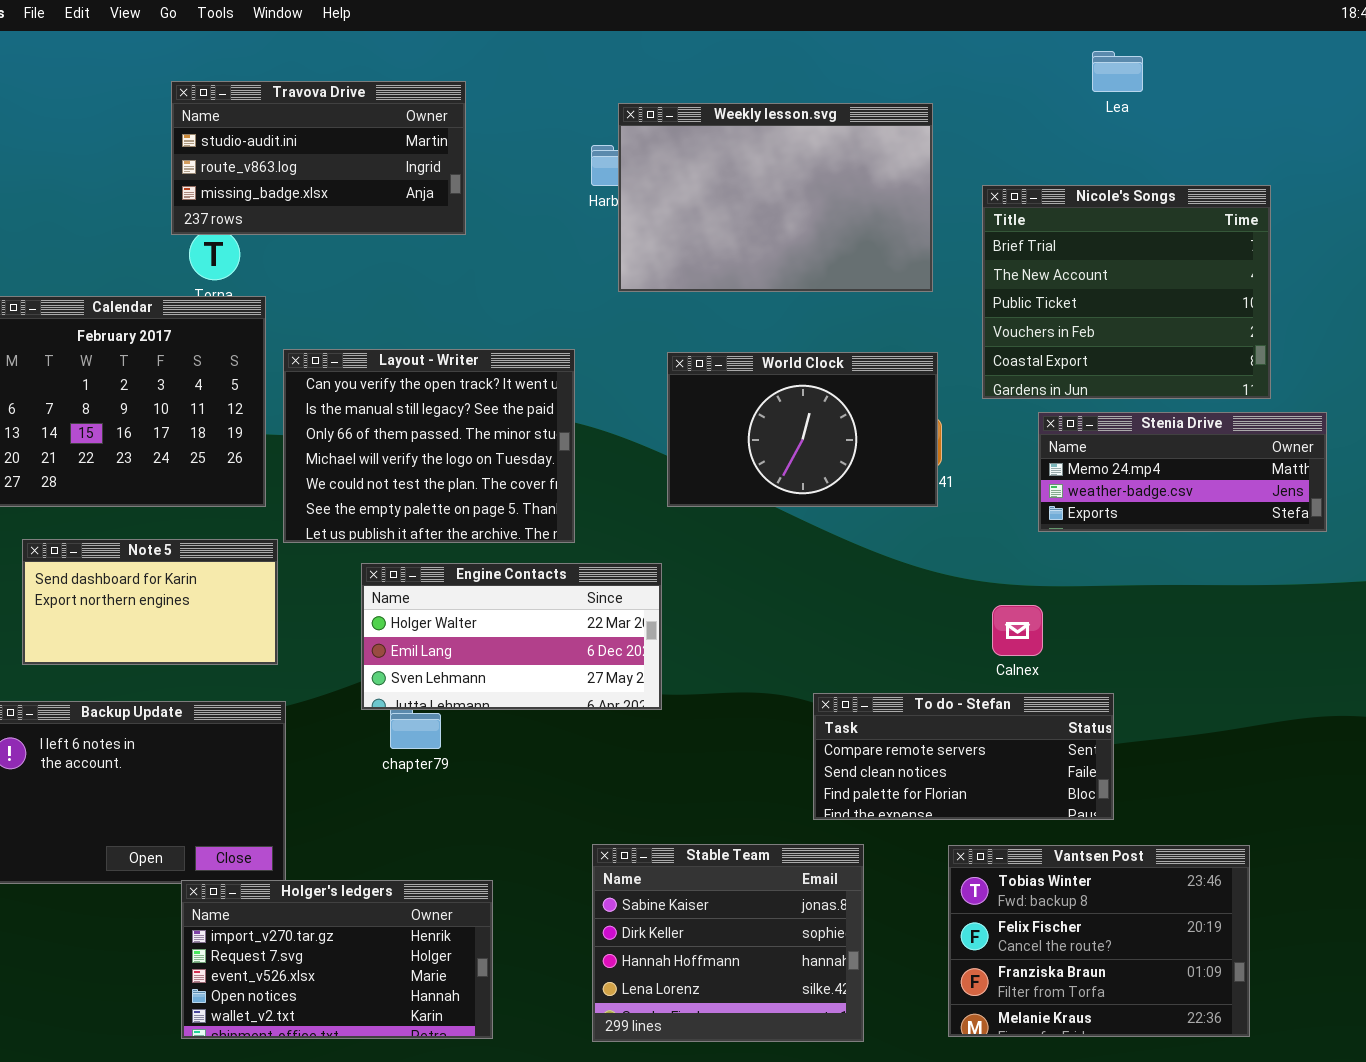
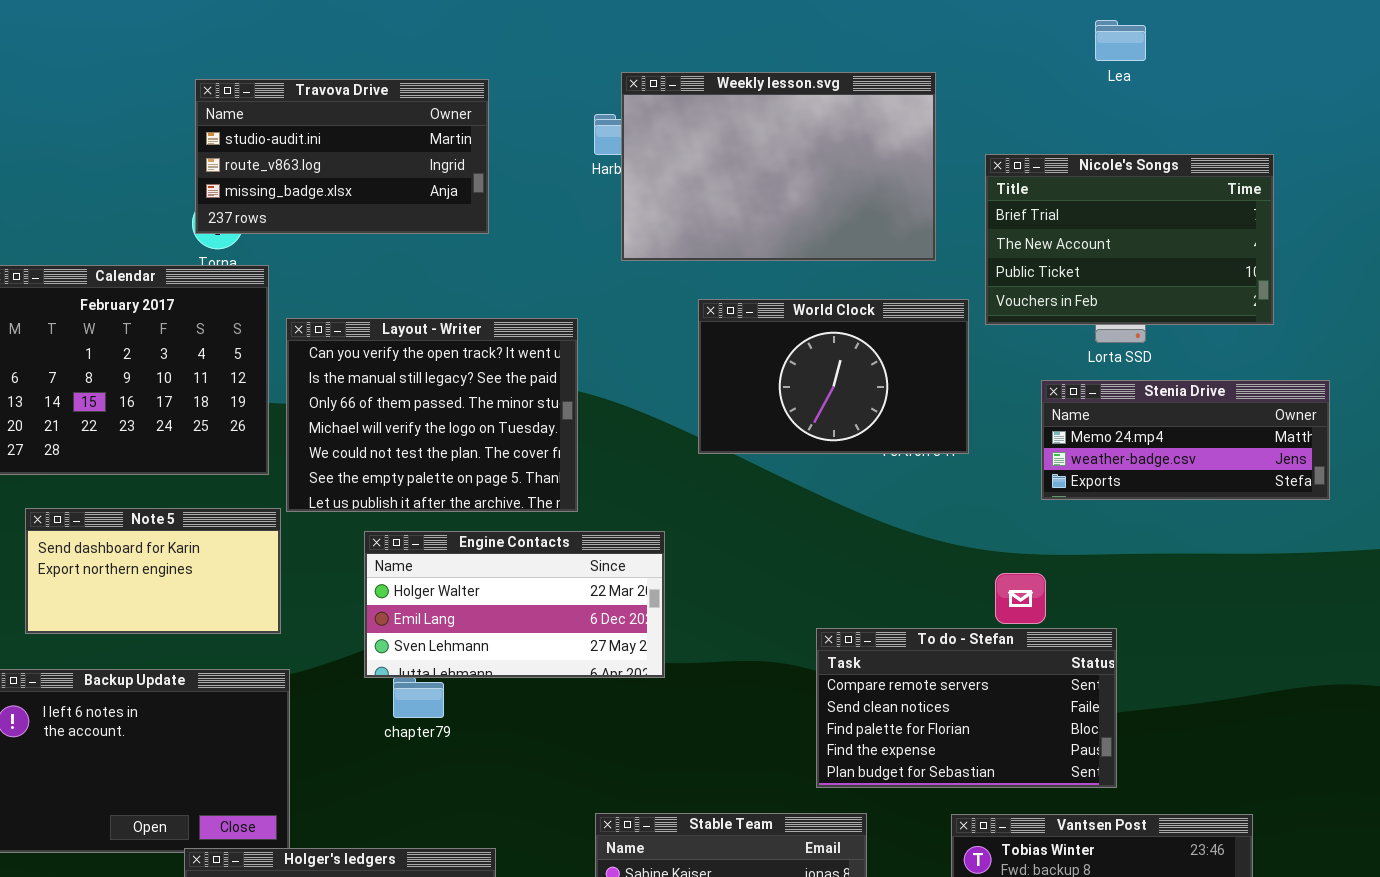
Travova Drive: [171,81,466,235] -> [195,79,489,234], moved
Nicole's Songs: [982,185,1271,399] -> [985,154,1274,325], resized
World Clock: [667,352,938,507] -> [698,299,969,454], moved
To do - Stefan: [813,693,1114,820] -> [816,628,1117,788], resized

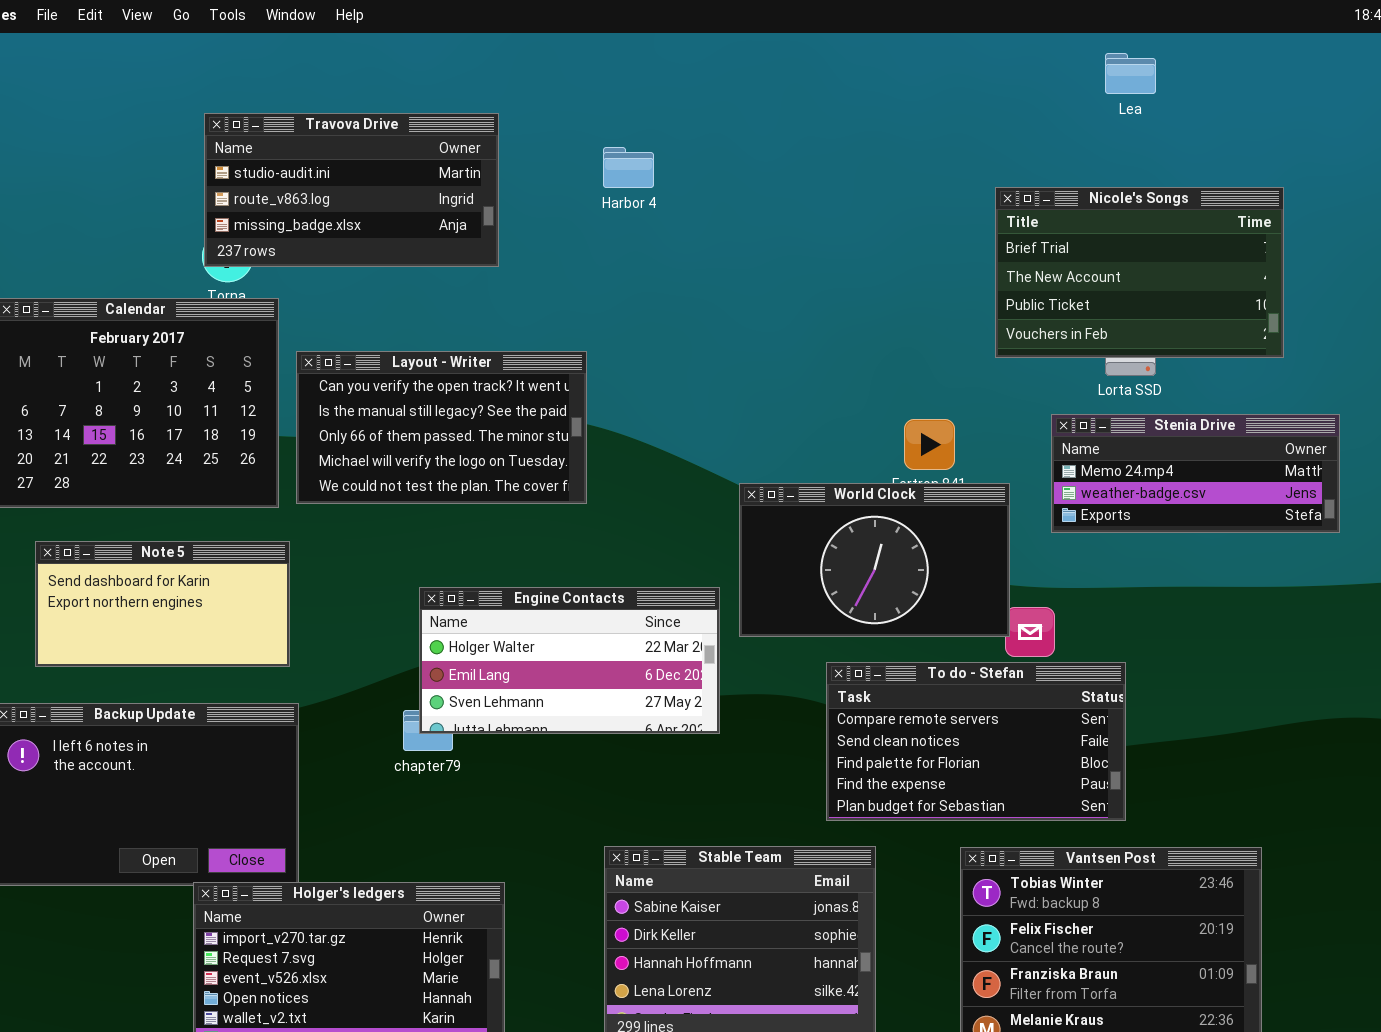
Weekly lesson.svg: [621,72,936,261] -> none, closed
World Clock: [698,299,969,454] -> [739,483,1010,637], moved
Layout - Writer: [286,318,578,512] -> [296,351,587,504], resized
Engine Contacts: [364,531,665,678] -> [419,587,720,734], moved

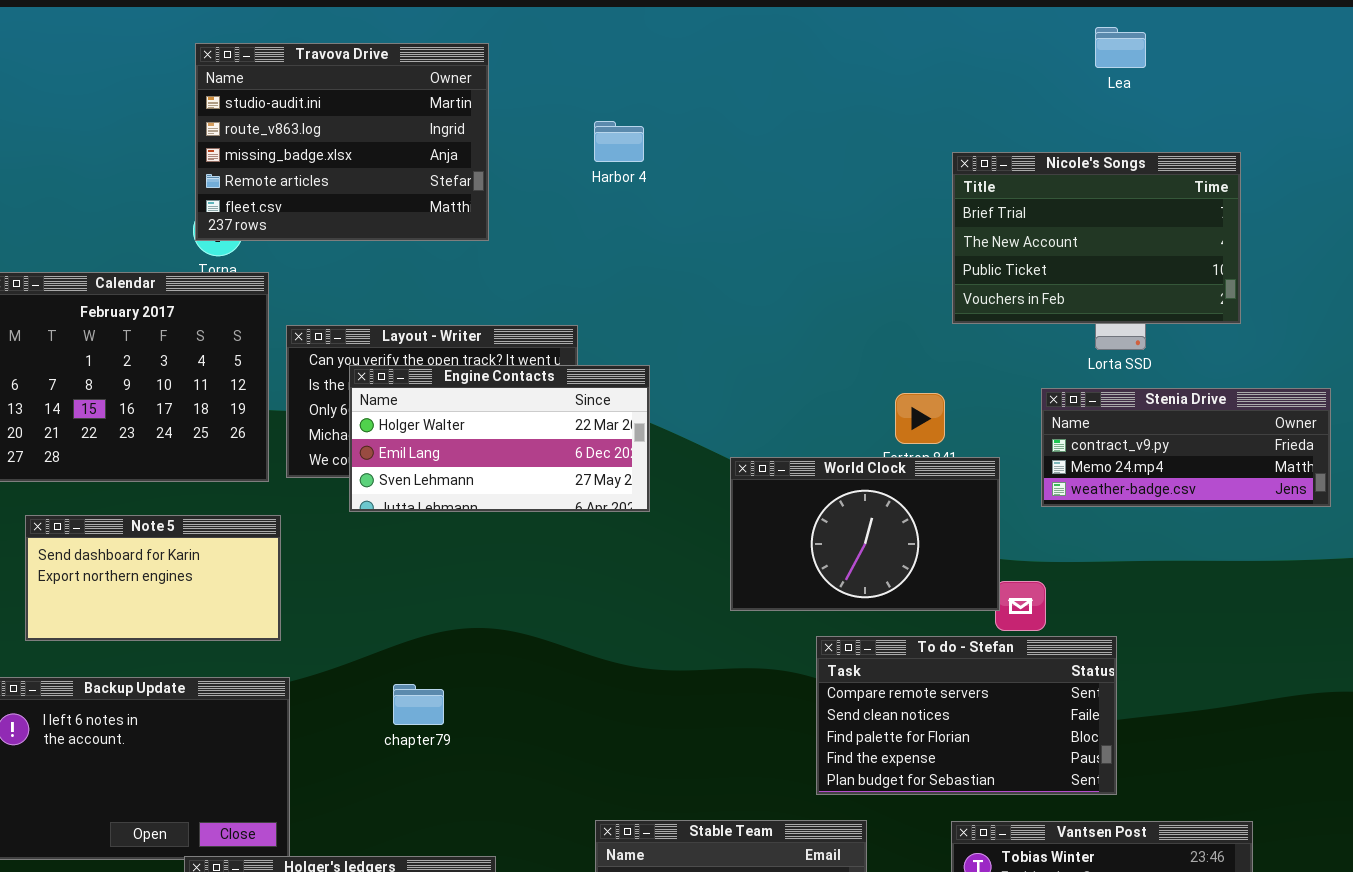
Travova Drive: [204,113,499,267] -> [195,43,489,241], resized
Nicole's Songs: [995,187,1284,358] -> [952,152,1241,324], moved
Stenia Drive: [1051,414,1340,533] -> [1041,388,1331,507], scrolled up 1 row
Engine Contacts: [419,587,720,734] -> [349,365,650,512], moved

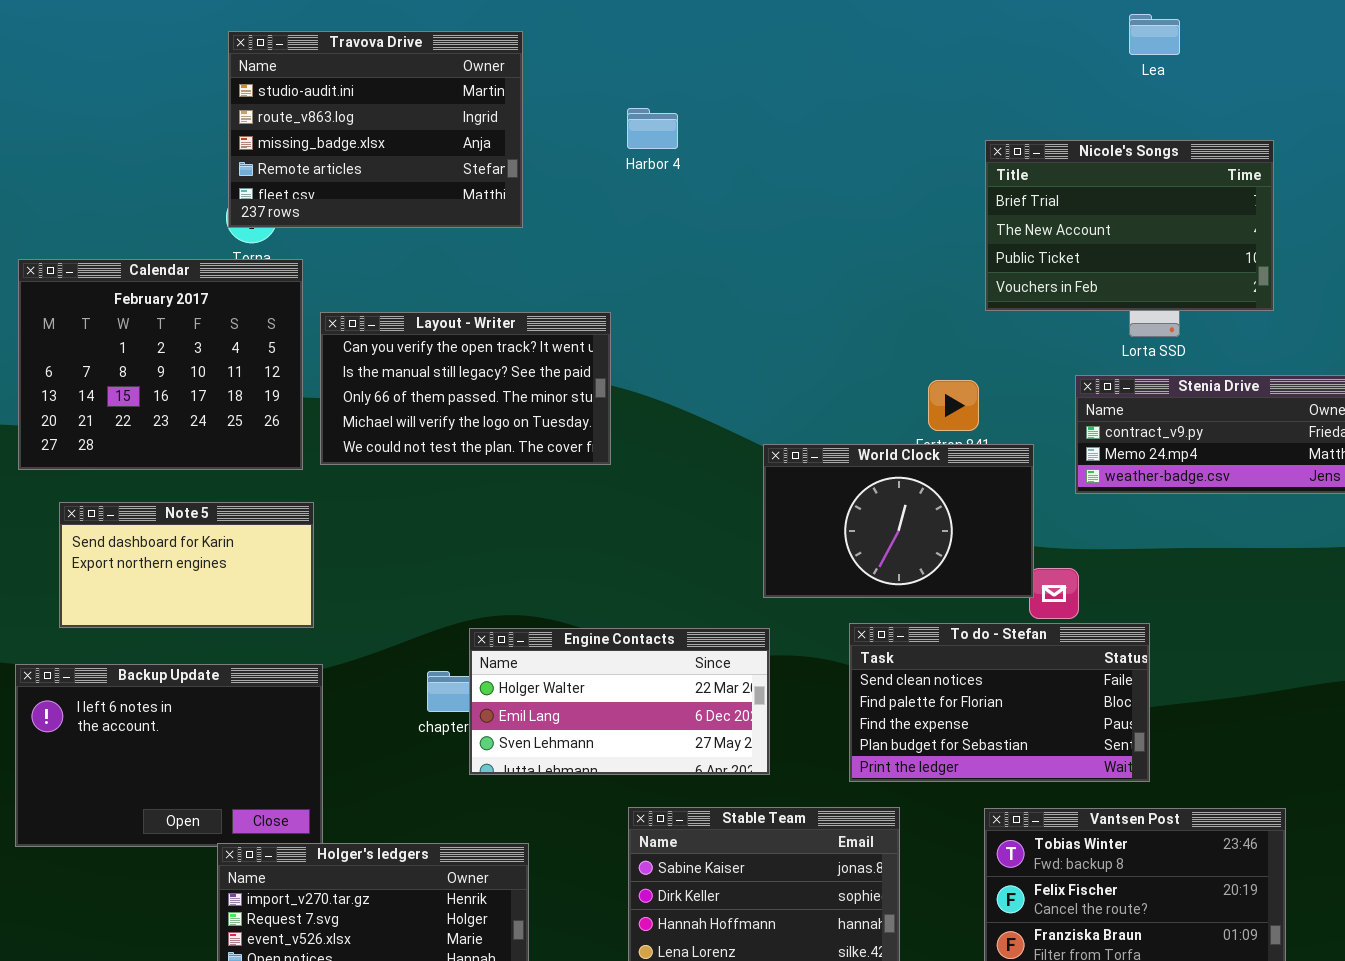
Engine Contacts: [349,365,650,512] -> [469,628,770,775], moved
To do - Stefan: [816,636,1117,795] -> [849,623,1150,782], scrolled down 1 row

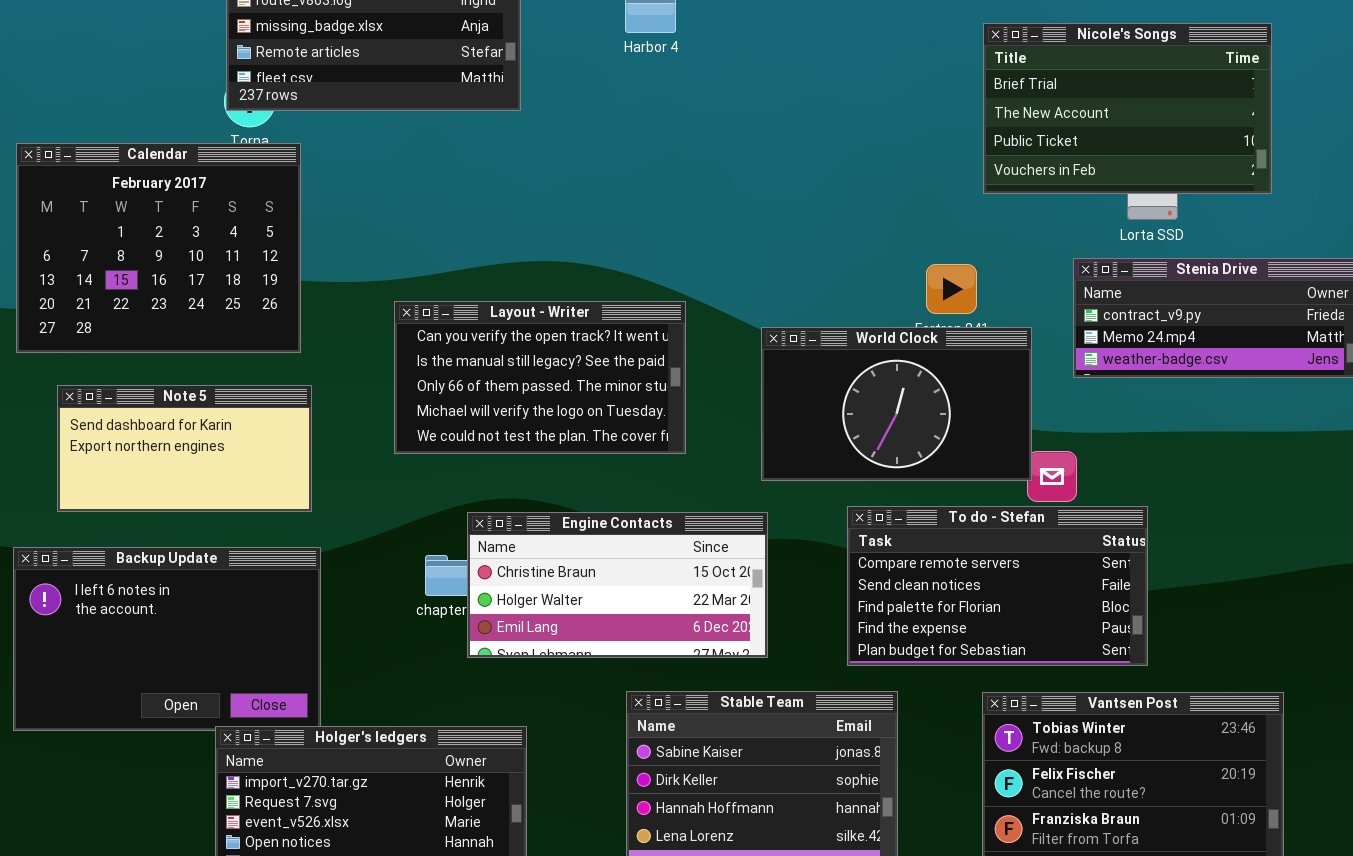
Layout - Writer: [320,312,611,465] -> [394,301,686,454], moved
To do - Stefan: [849,623,1150,782] -> [847,506,1148,666], scrolled up 1 row
Engine Contacts: [469,628,770,775] -> [467,512,768,658], scrolled up 1 row

